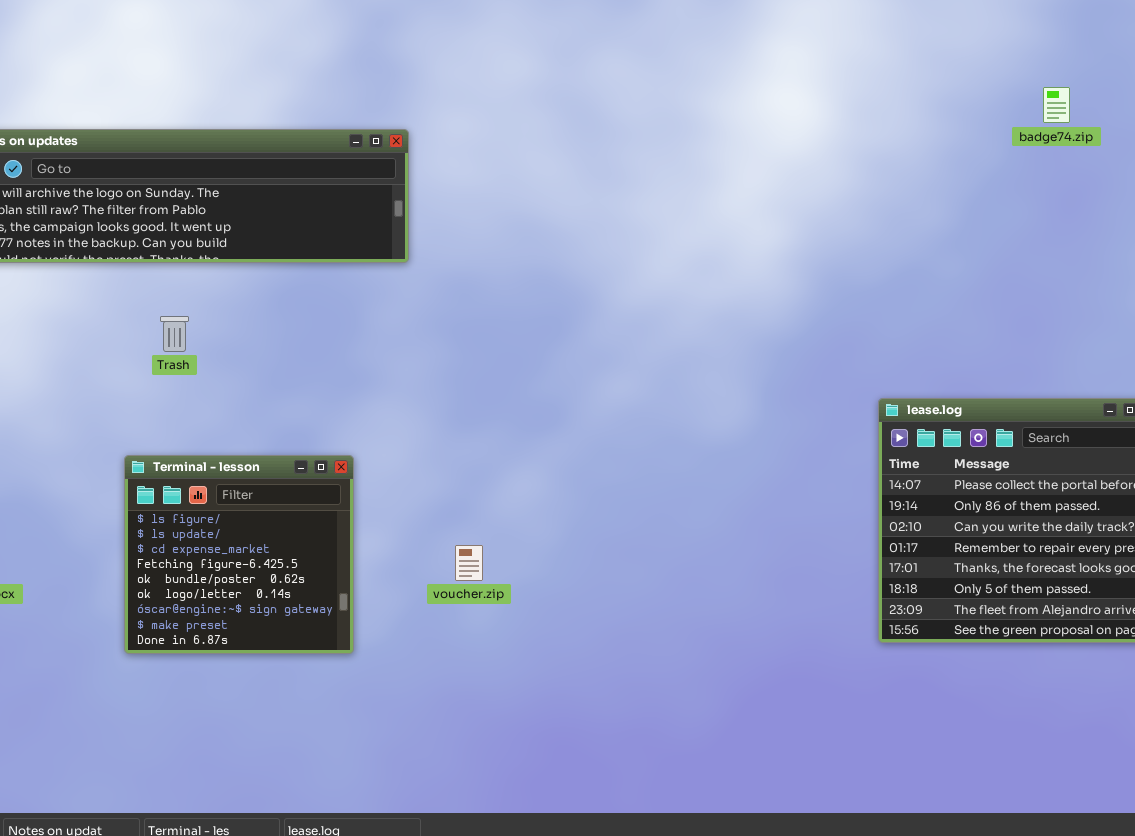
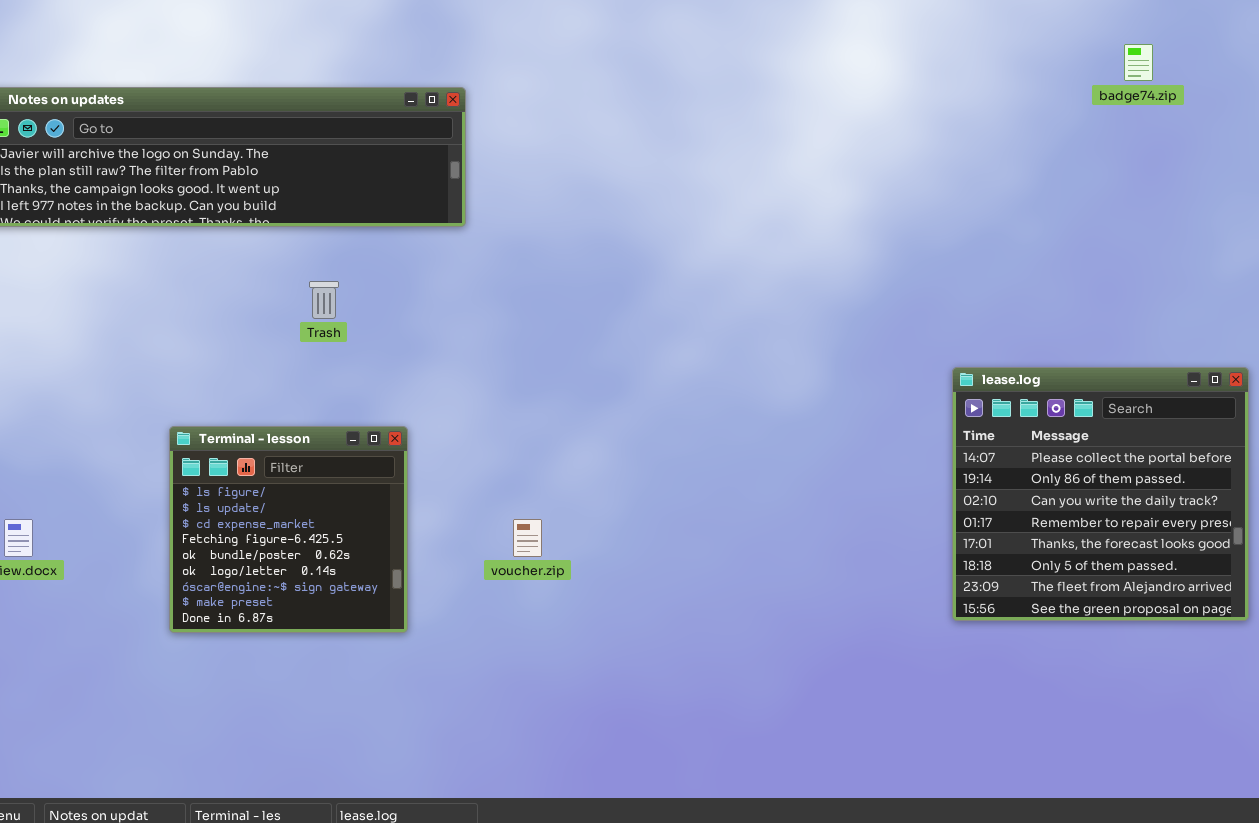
Trash: [160,316,189,352] -> [309,281,339,319], moved

